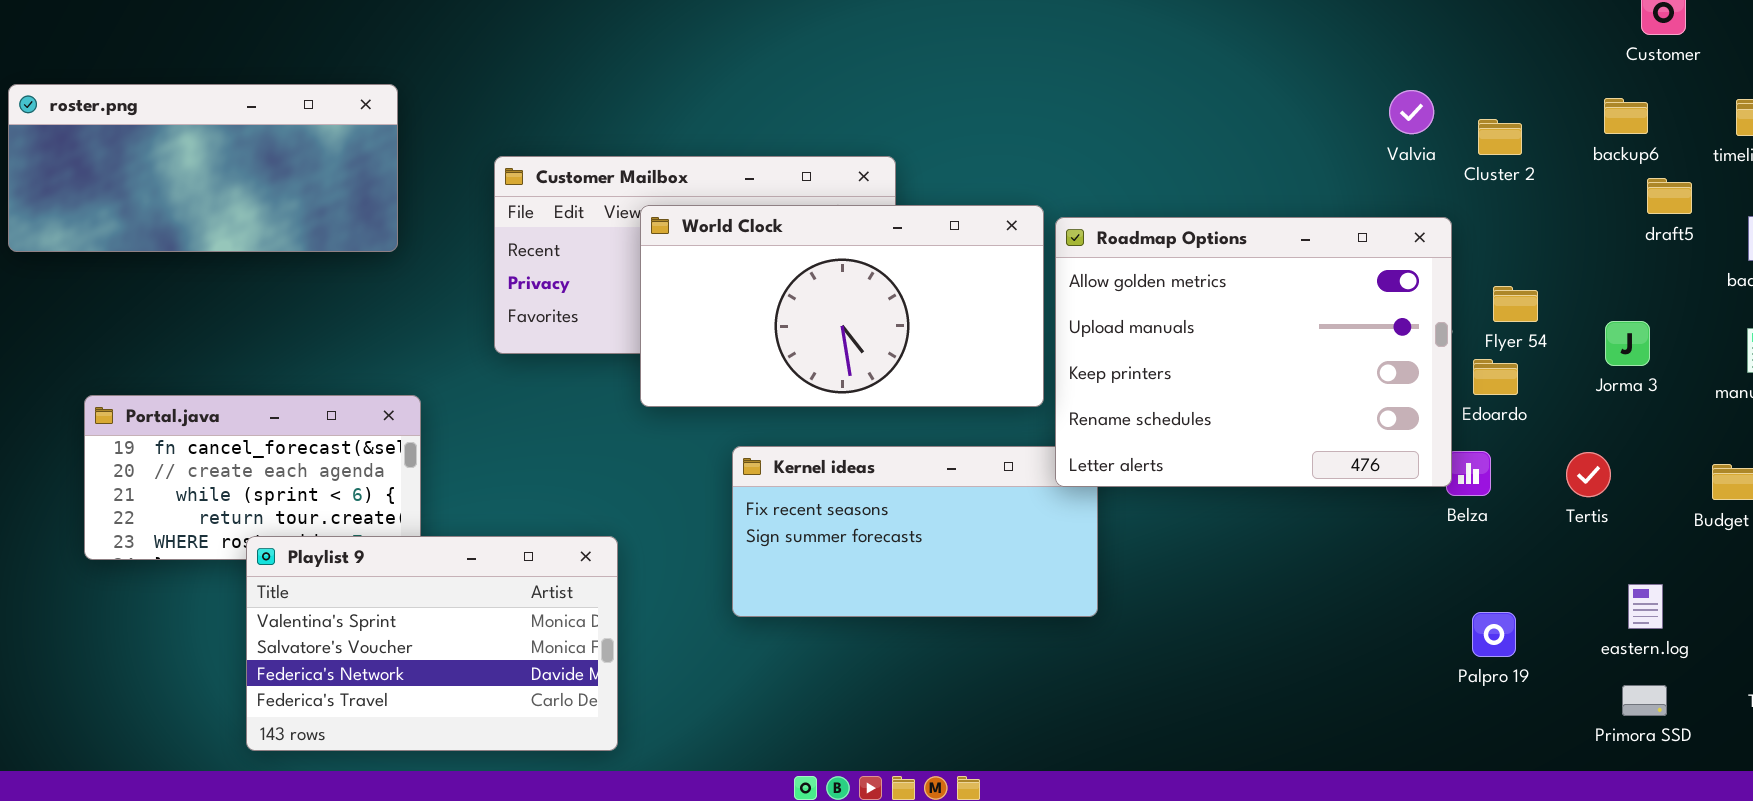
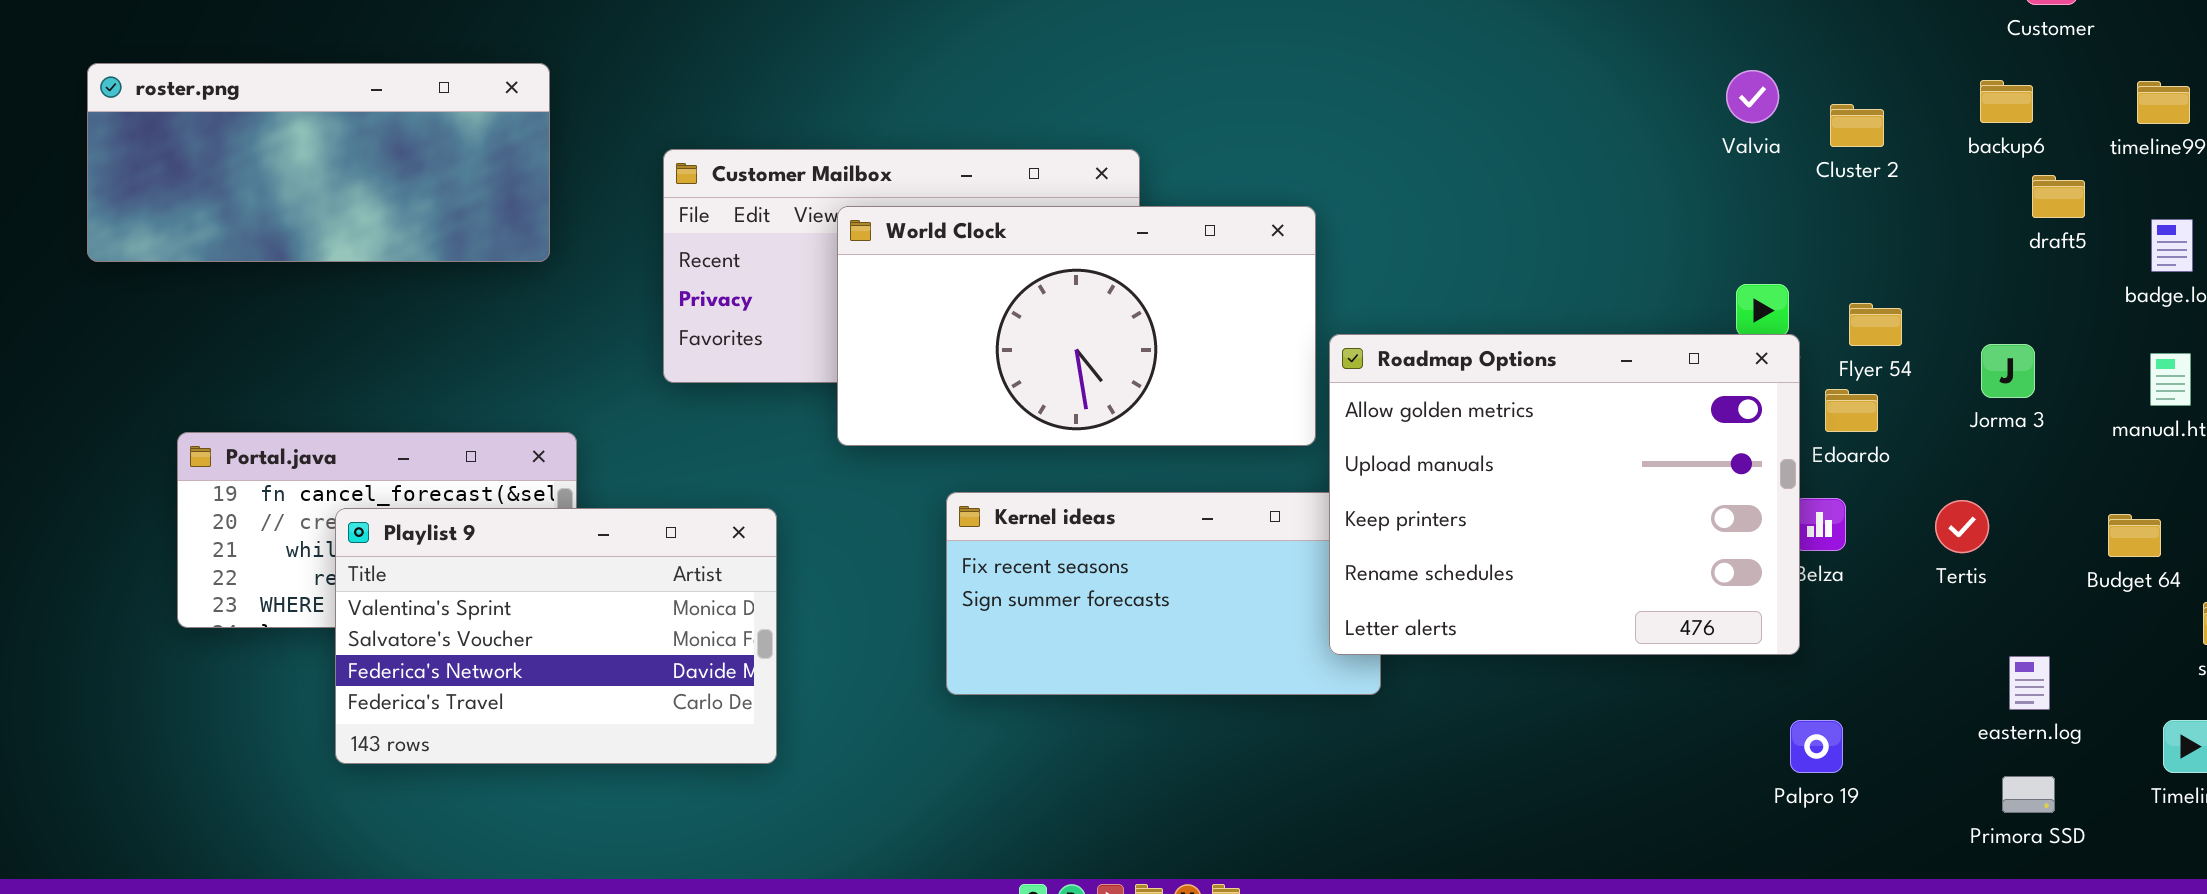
Roadmap Options: [1055,217,1452,487] -> [1329,334,1800,655], moved
Playlist 9: [246,536,618,751] -> [335,508,777,764], moved
Palpro 19: [1472,612,1516,657] -> [1790,720,1843,773], moved

